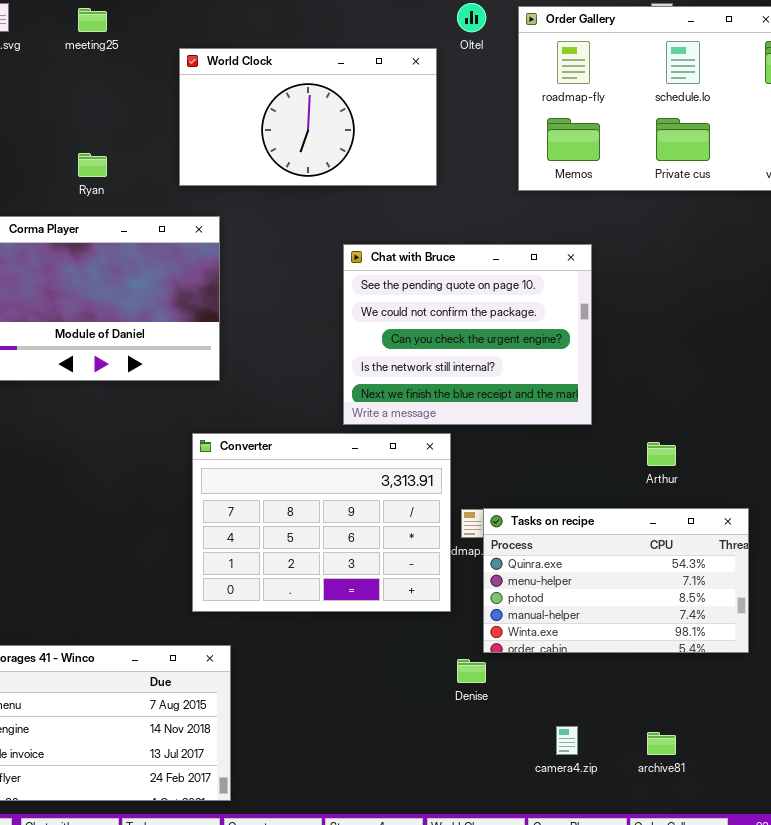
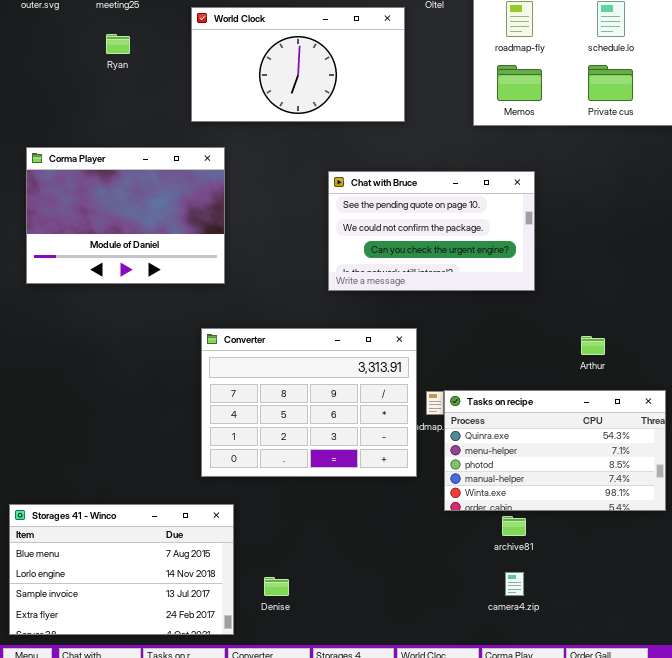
Ryan: [78,153,107,177] -> [106,34,130,54], moved
Chat with Bruce: [343,244,592,425] -> [328,171,535,291], resized
Denise: [457,659,486,683] -> [264,577,289,596], moved
archive81: [647,732,676,755] -> [502,516,526,536], moved

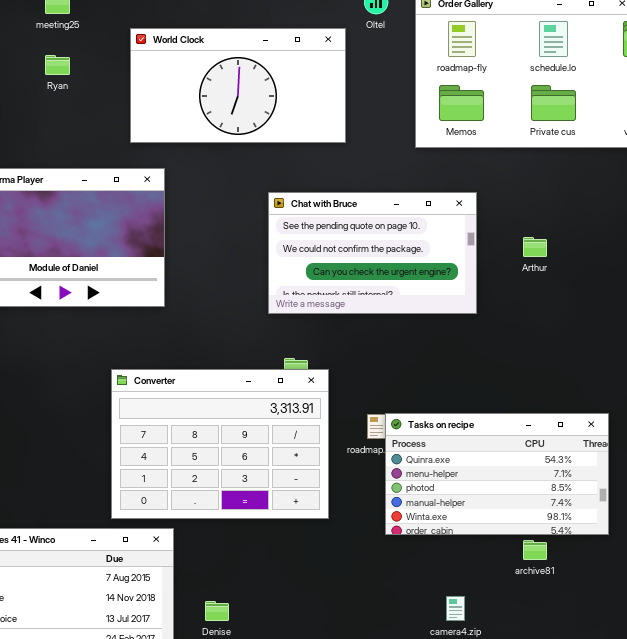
Converter: [201,328,417,477] -> [111,369,329,519], moved
Arthur: [581,336,605,355] -> [523,237,547,257], moved
archive81: [502,516,526,536] -> [523,540,547,560], moved

